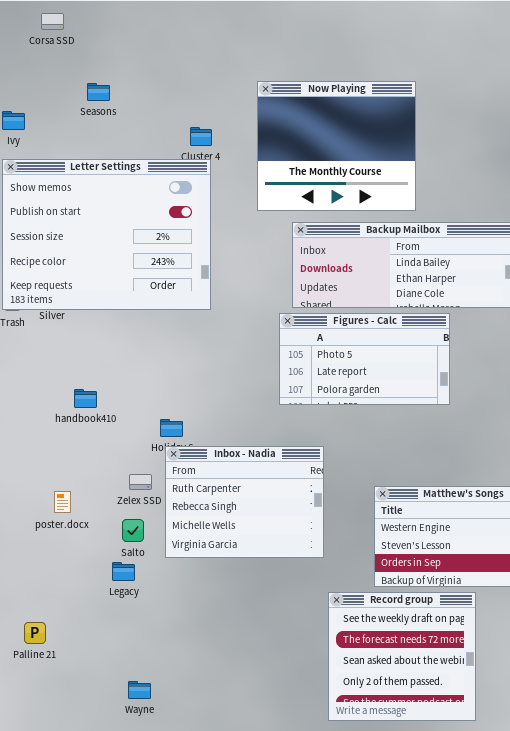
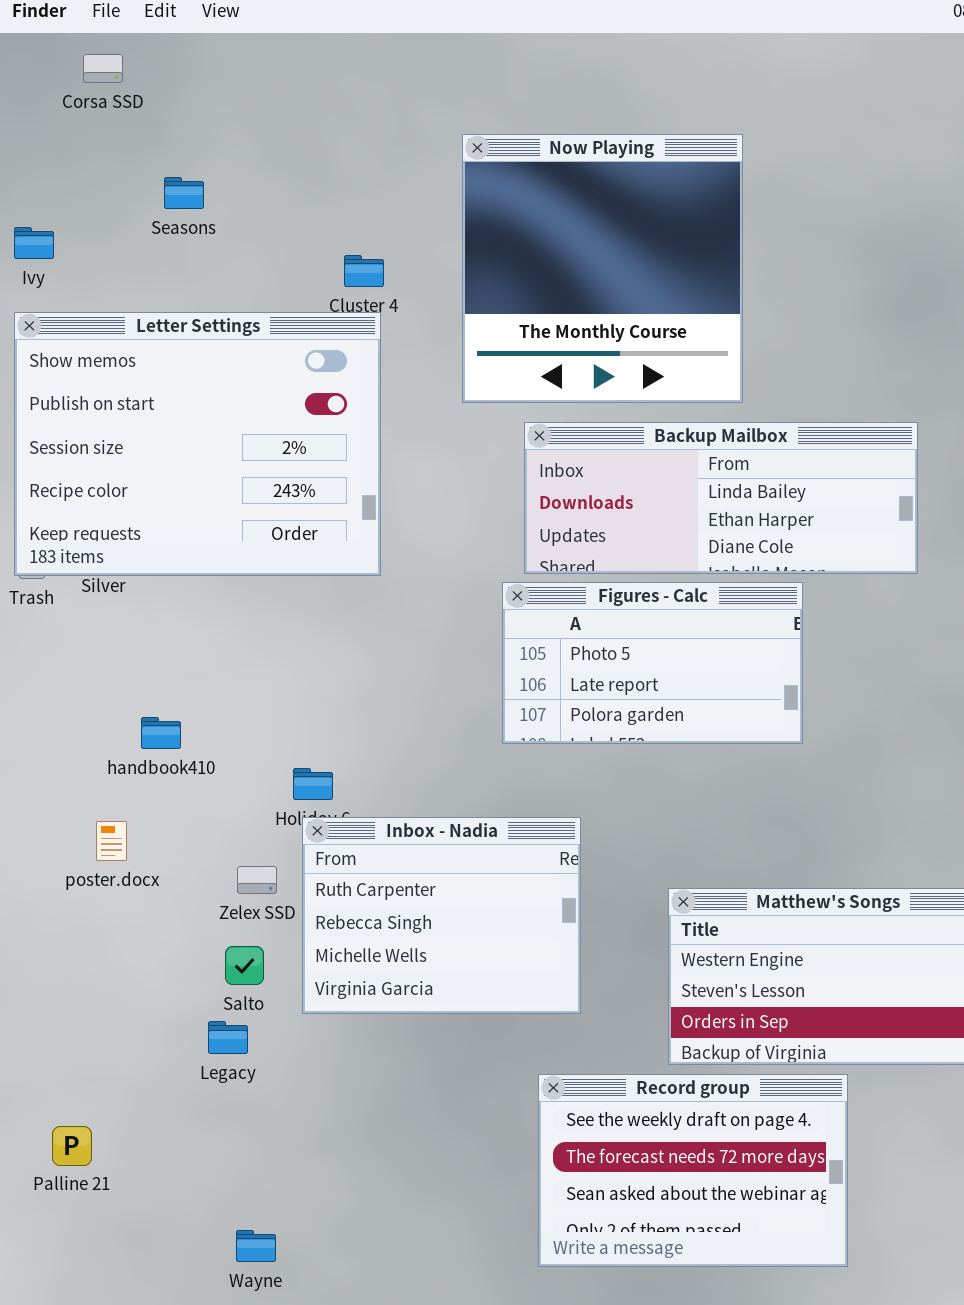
Now Playing: [257,81,416,211] -> [462,134,743,403], resized
poster.docx: [54,491,71,513] -> [96,821,127,861], moved
Record group: [328,592,476,721] -> [538,1074,848,1267], resized

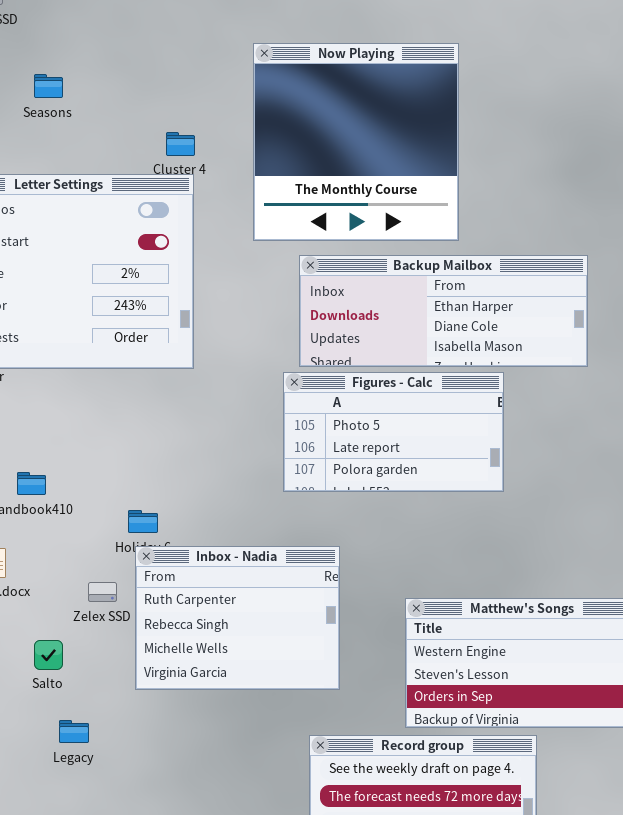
Backup Mailbox: [524,422,918,574] -> [299,255,588,367], scrolled down 1 row
Salto: [225,946,264,985] -> [34,640,63,670], moved
Legacy: [208,1021,248,1054] -> [59,720,89,743], moved

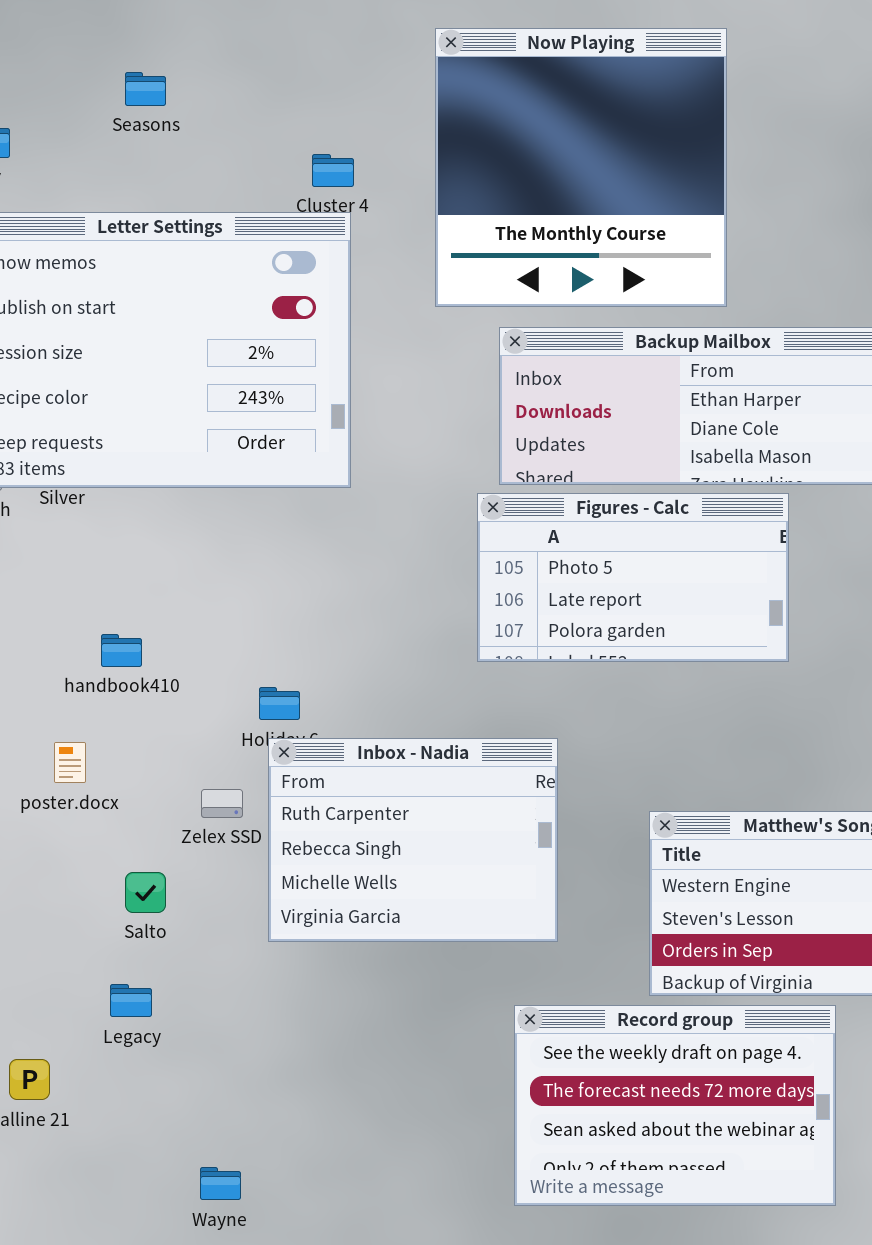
Legacy: [59,720,89,743] -> [110,984,152,1017], moved

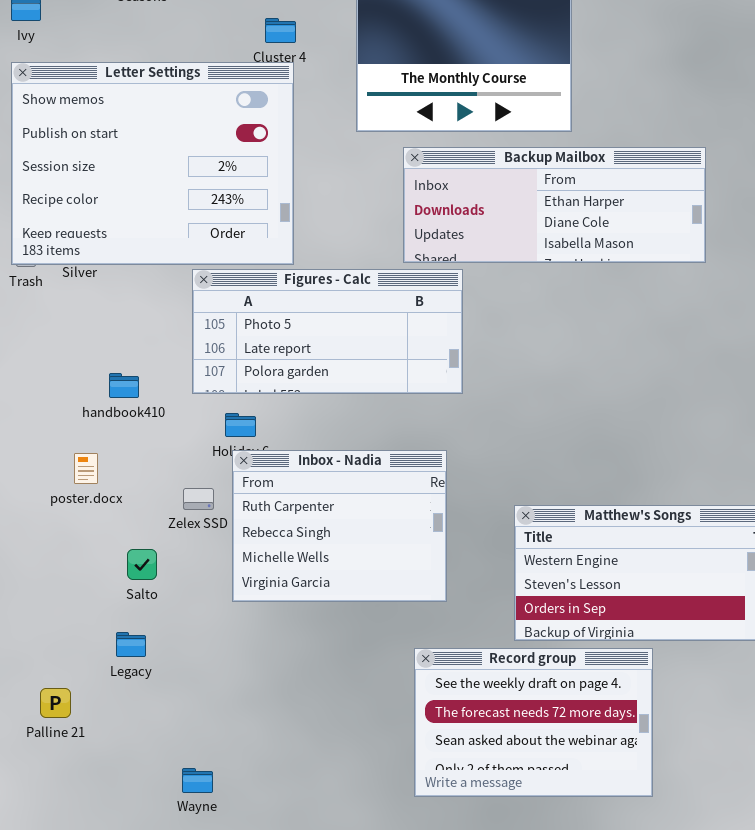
Figures - Calc: [477,493,789,662] -> [192,269,463,394], moved, resized

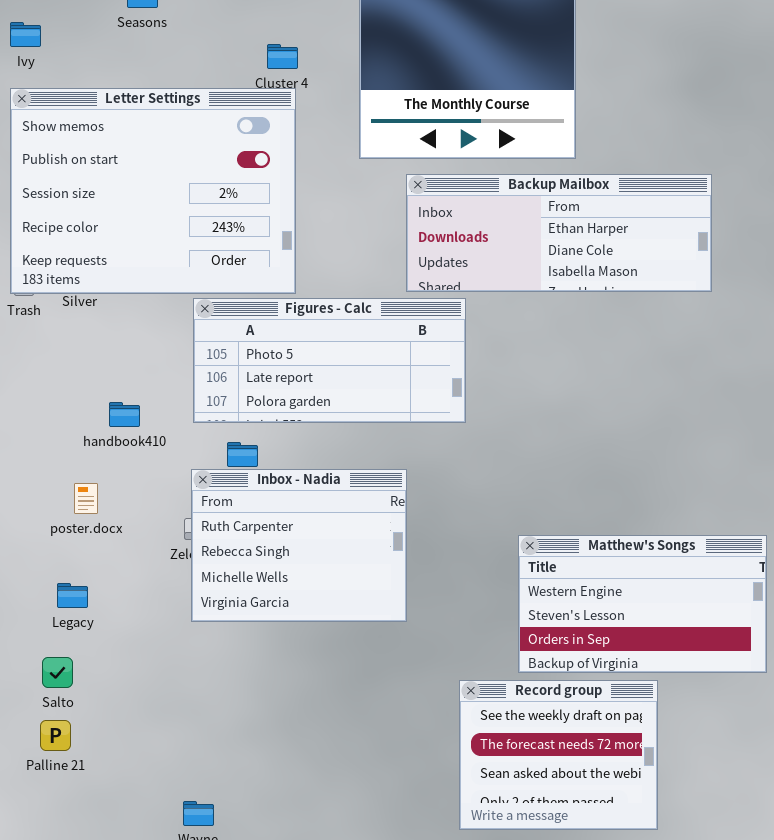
Inbox - Nadia: [232,450,447,602] -> [191,469,407,622], moved
Salto: [127,549,157,580] -> [42,657,73,688], moved
Legacy: [116,632,146,657] -> [57,583,88,608], moved
Record group: [414,648,653,797] -> [459,680,658,830], resized

